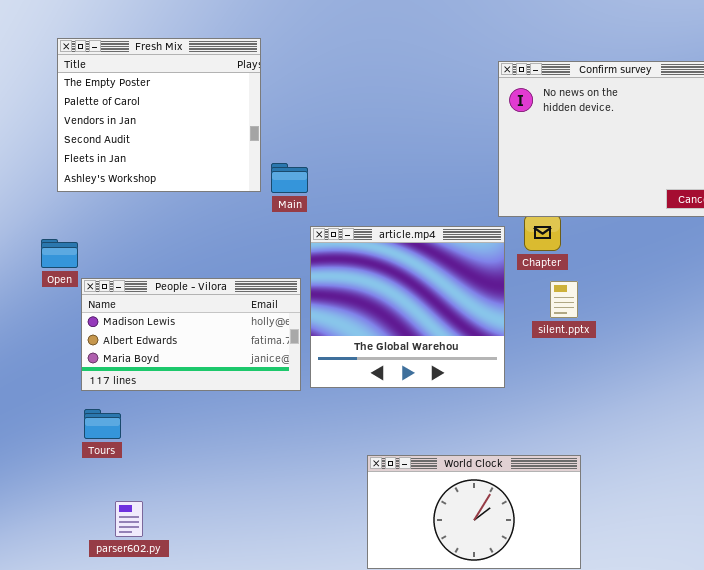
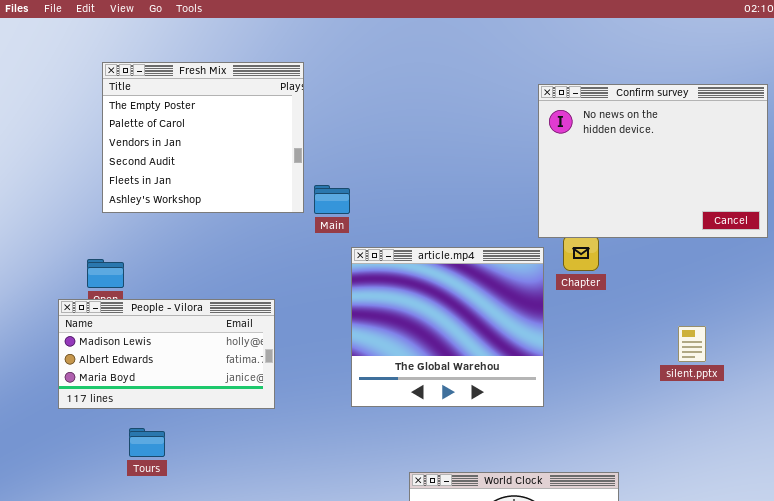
People - Vilora: [81,278,301,391] -> [58,299,275,409], moved
silent.pptx: [550,281,578,318] -> [678,326,706,362], moved

